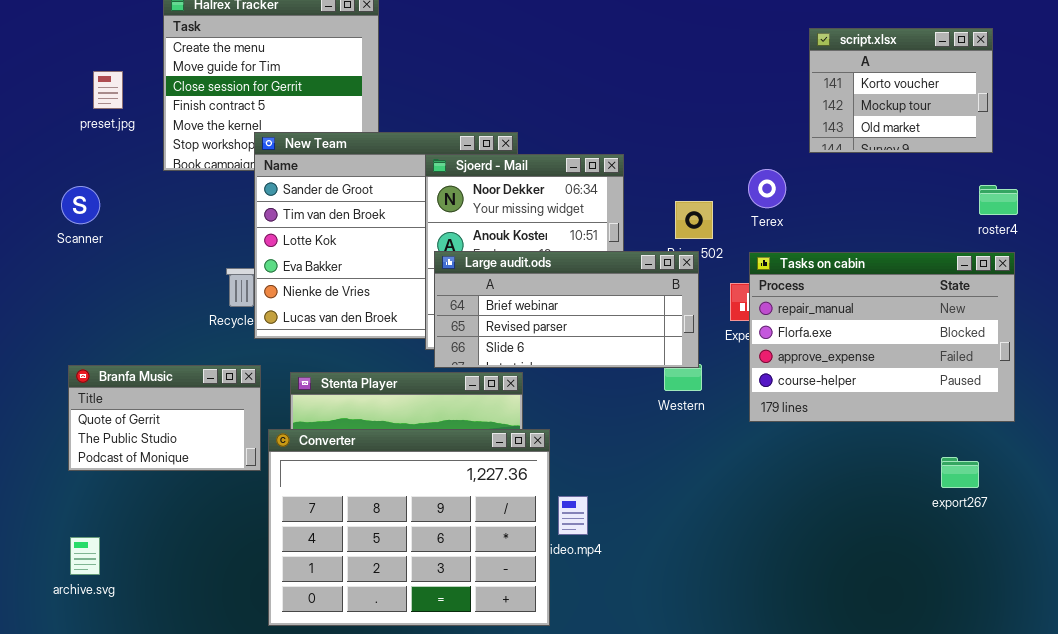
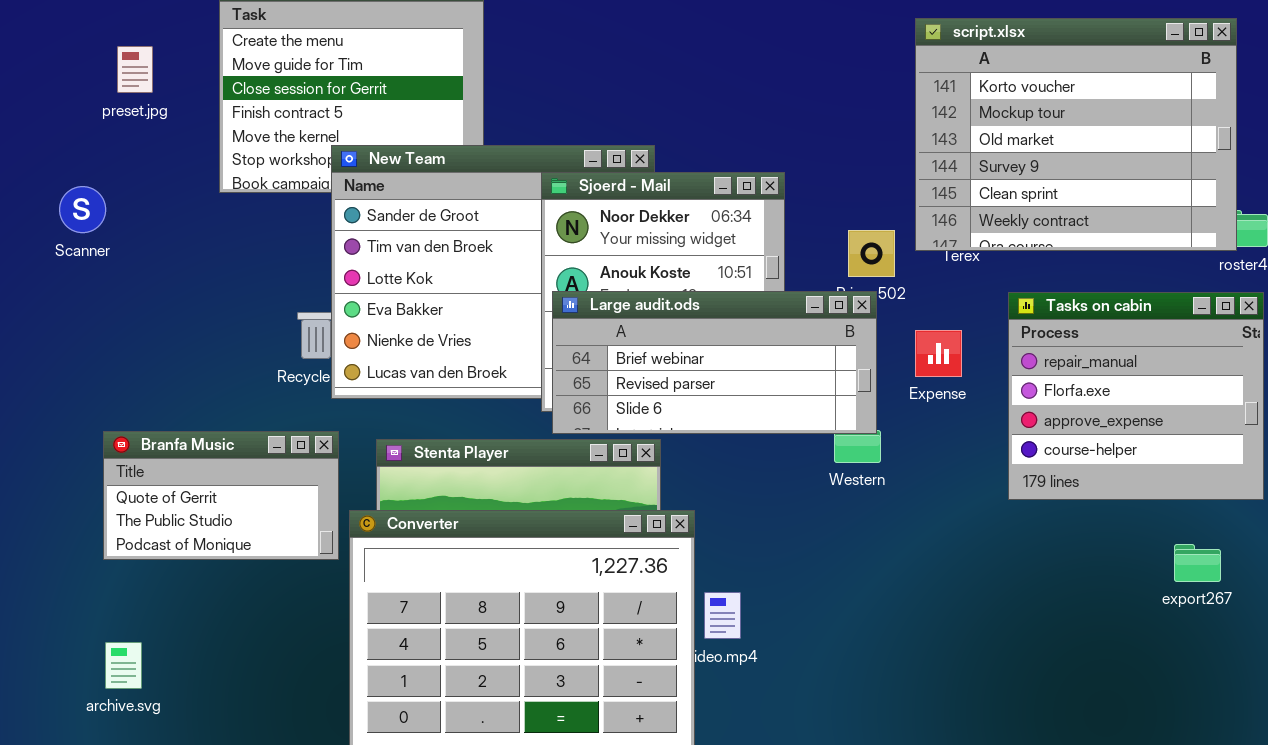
script.xlsx: [809,28,993,153] -> [915,18,1237,251], resized
preset.jpg: [93,71,123,109] -> [117,46,153,93], moved
Scanner: [61,186,100,224] -> [59,186,106,233], moved
Tasks on cabin: [749,252,1015,422] -> [1008,292,1264,500], resized

